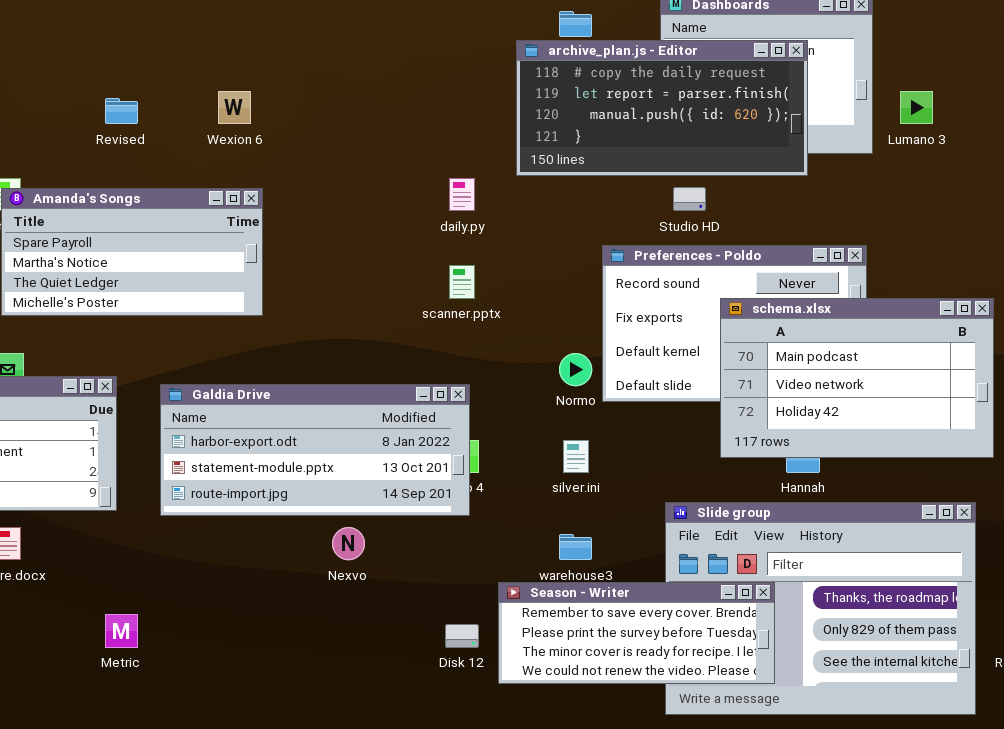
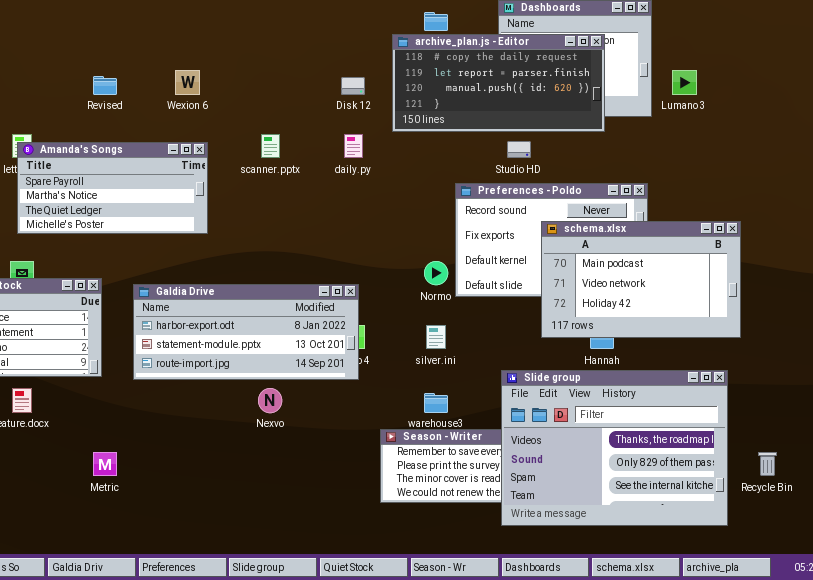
scanner.pptx: [449,265,475,299] -> [261,134,280,158], moved
Slide group: [665,502,976,715] -> [501,370,728,526], raised
Disk 12: [445,624,479,648] -> [341,77,365,95], moved

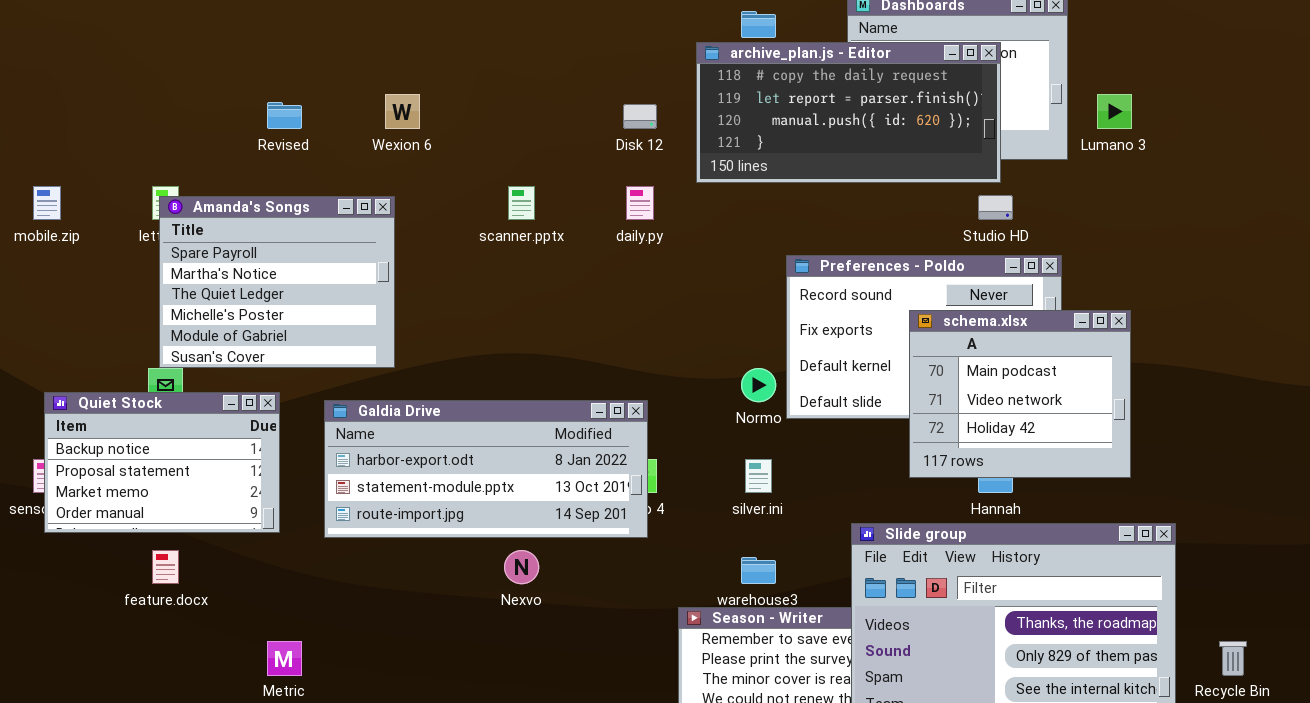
Studio HD: [507,141,531,158] -> [978,195,1013,220], moved
Amanda's Songs: [17,142,208,234] -> [159,196,395,368], resized
schema.xlsx: [541,221,741,338] -> [909,310,1131,478], resized

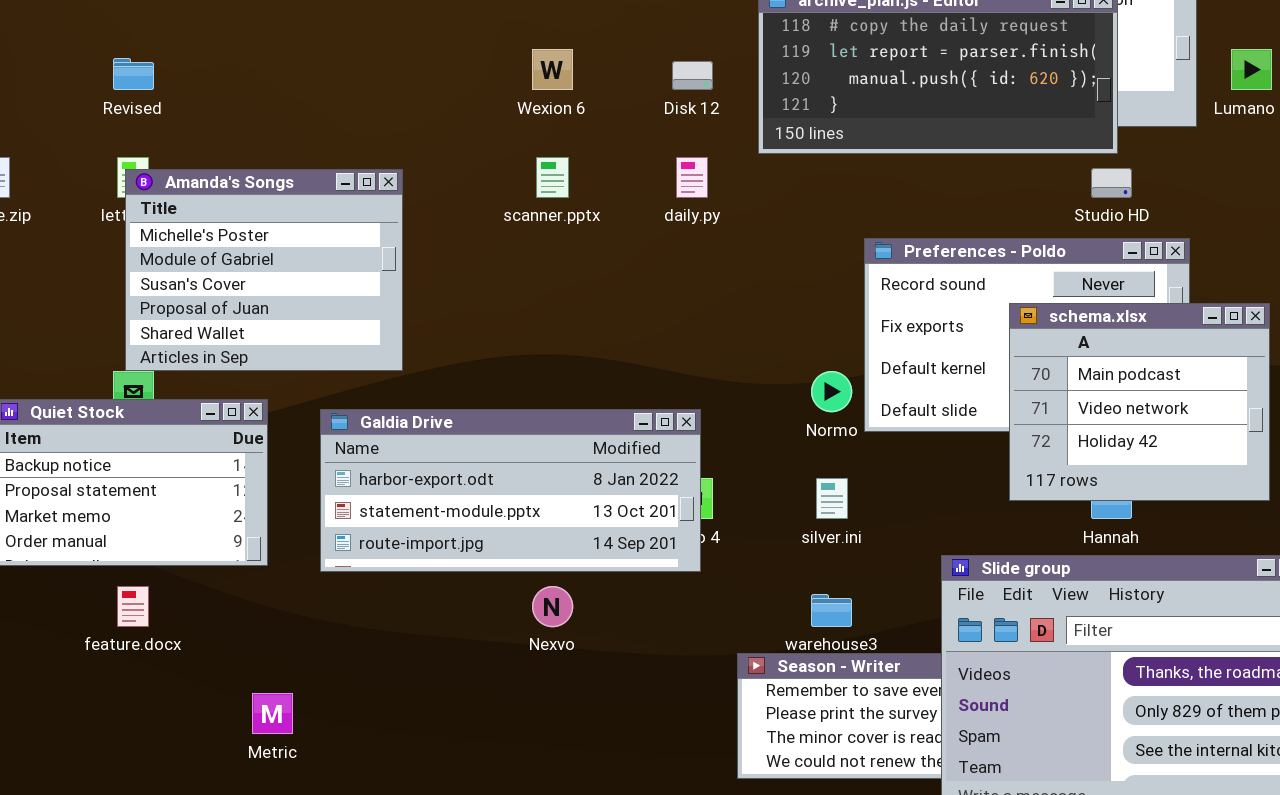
Wexion 6: [385,94,420,129] -> [532,49,573,90], moved
Revised: [267,102,302,129] -> [113,58,154,90], moved
Amanda's Songs: [159,196,395,368] -> [125,169,403,371], scrolled down 3 rows

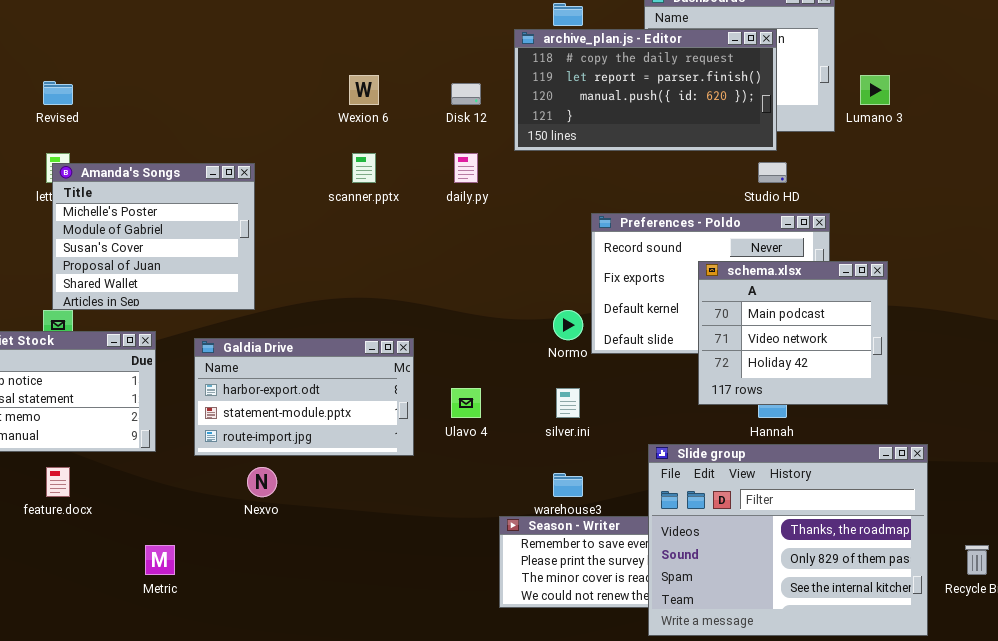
Galdia Drive: [320,409,701,572] -> [194,338,414,456], resized
Nexvo: [532,586,573,627] -> [247,467,277,497], moved

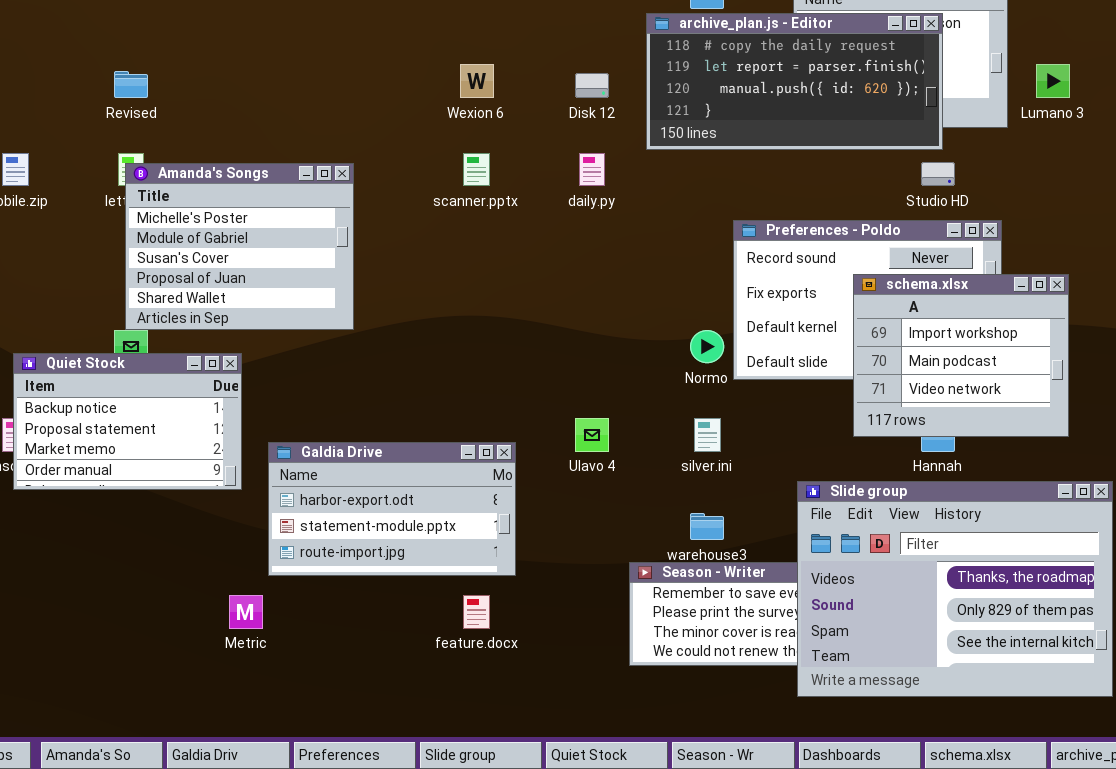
schema.xlsx: [698,261,888,405] -> [853,274,1069,437], scrolled up 1 row
Galdia Drive: [194,338,414,456] -> [268,442,516,576], moved
feature.docx: [46,467,70,497] -> [463,595,490,629], moved

